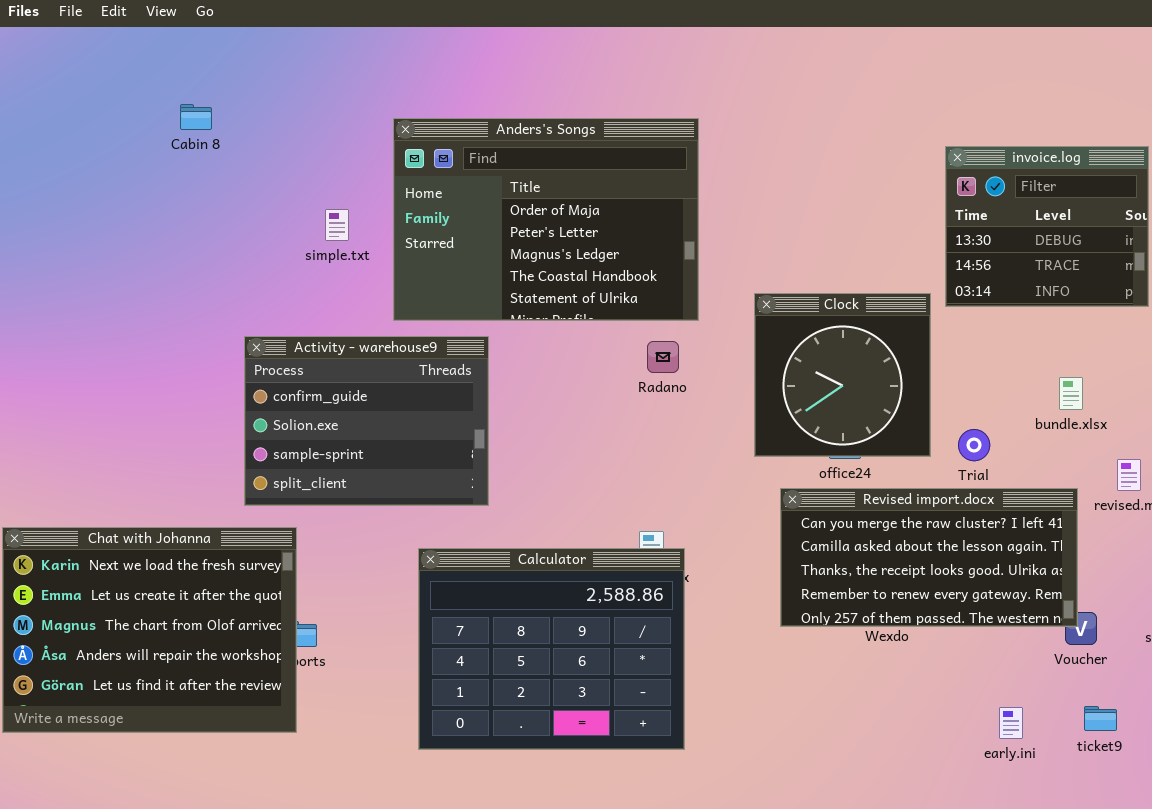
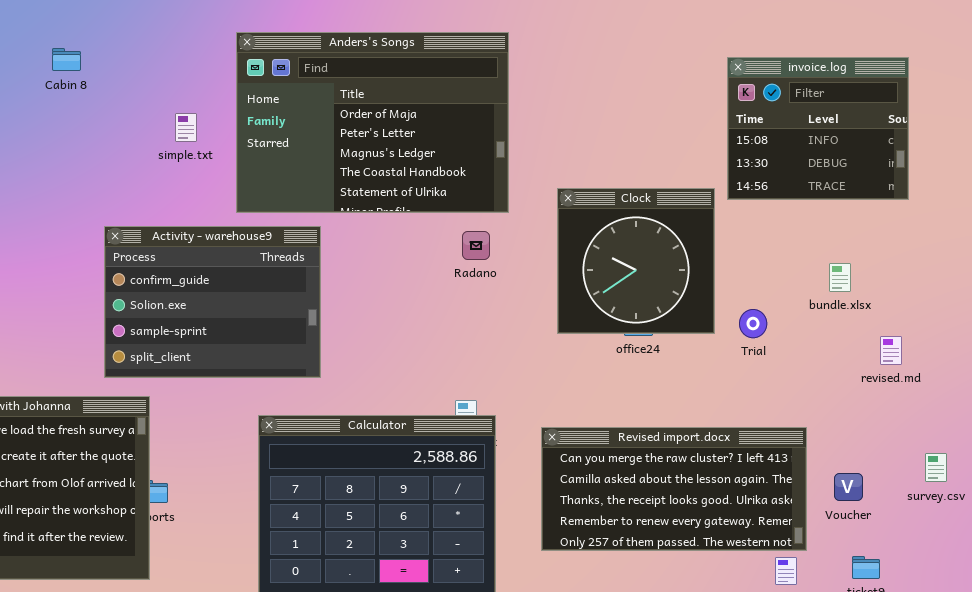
Cabin 8: [180,104,212,130] -> [52,48,81,71], moved
invoice.log: [945,146,1149,307] -> [727,57,909,200], scrolled up 1 row
Revised import.docx: [780,488,1078,627] -> [541,427,807,551], moved

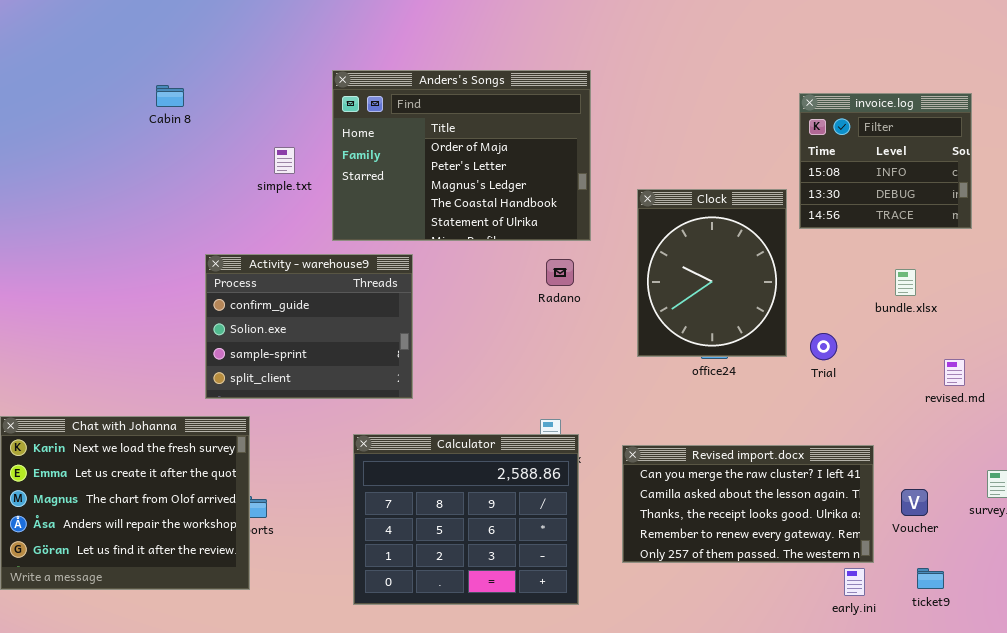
Clock: [557,188,715,334] -> [637,189,787,357], resized
bundle.xlsx: [829,263,851,292] -> [895,269,916,296], moved

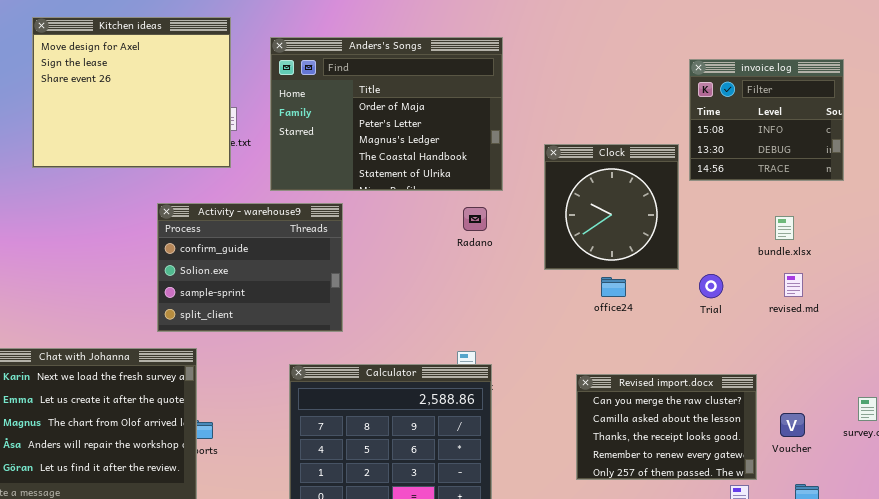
Kitchen ideas: none -> [32,17,231,168], opened
Clock: [637,189,787,357] -> [544,144,679,270], resized
revised.md: [944,359,965,386] -> [784,273,803,297], moved
Revised import.docx: [622,445,874,563] -> [576,374,757,480], resized

